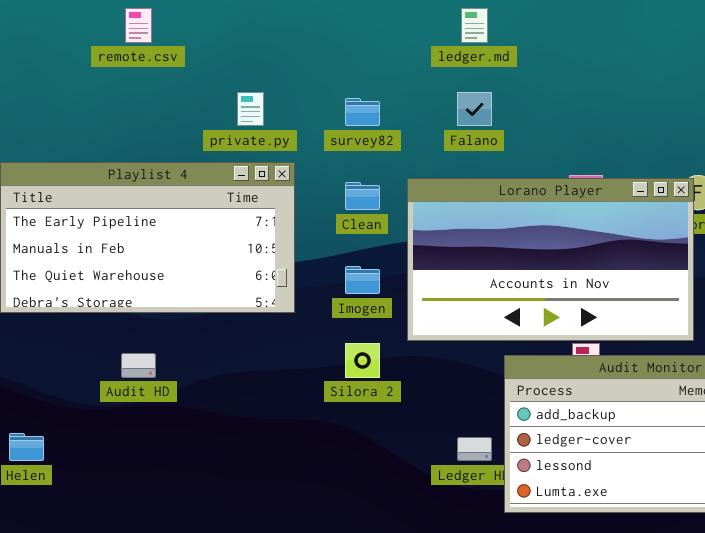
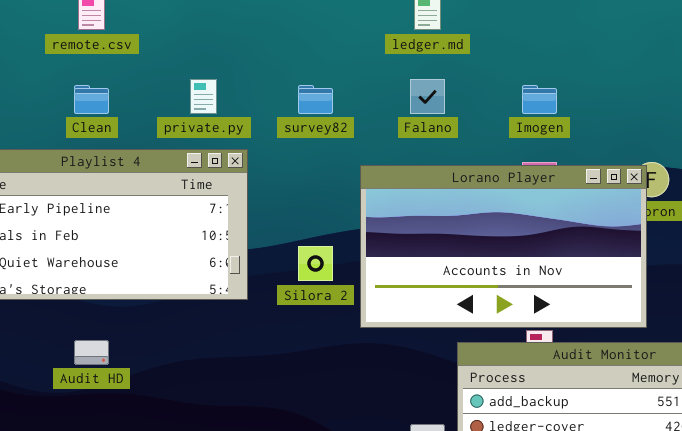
Clean: [345,182,380,210] -> [74,85,109,114], moved
Imogen: [345,266,380,294] -> [522,85,557,114], moved
Silora 2: [345,343,380,378] -> [298,246,333,281], moved

